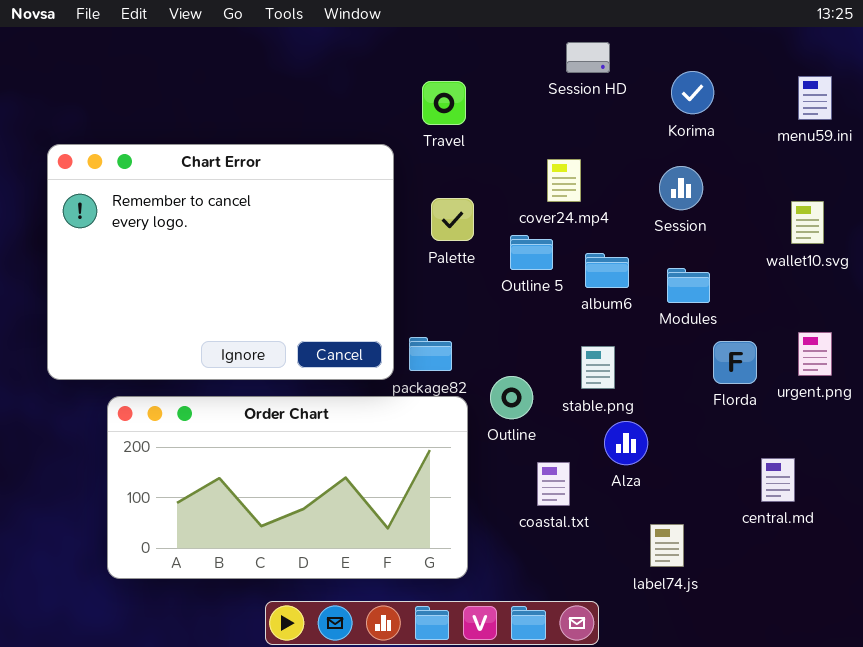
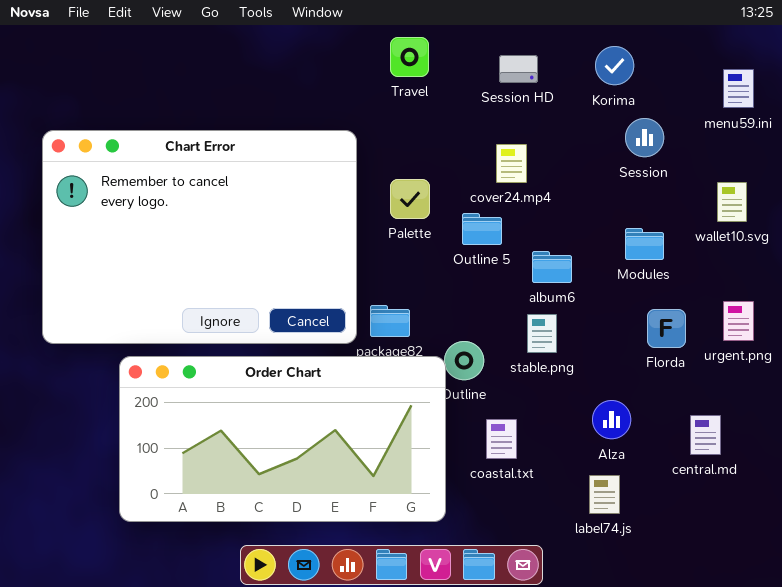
Session HD: [566,42,610,73] -> [499,55,538,83], moved
Korima: [671,71,714,114] -> [595,46,634,85], moved
Travel: [422,81,466,125] -> [390,37,429,77], moved
Session: [659,166,703,210] -> [625,118,664,157], moved
album6: [585,253,629,288] -> [532,251,572,283], moved
Modules: [667,268,710,303] -> [625,228,664,260], moved
Order Chart: [107,396,468,579] -> [119,356,446,522], moved
Alza: [604,421,648,465] -> [592,400,631,439], moved

